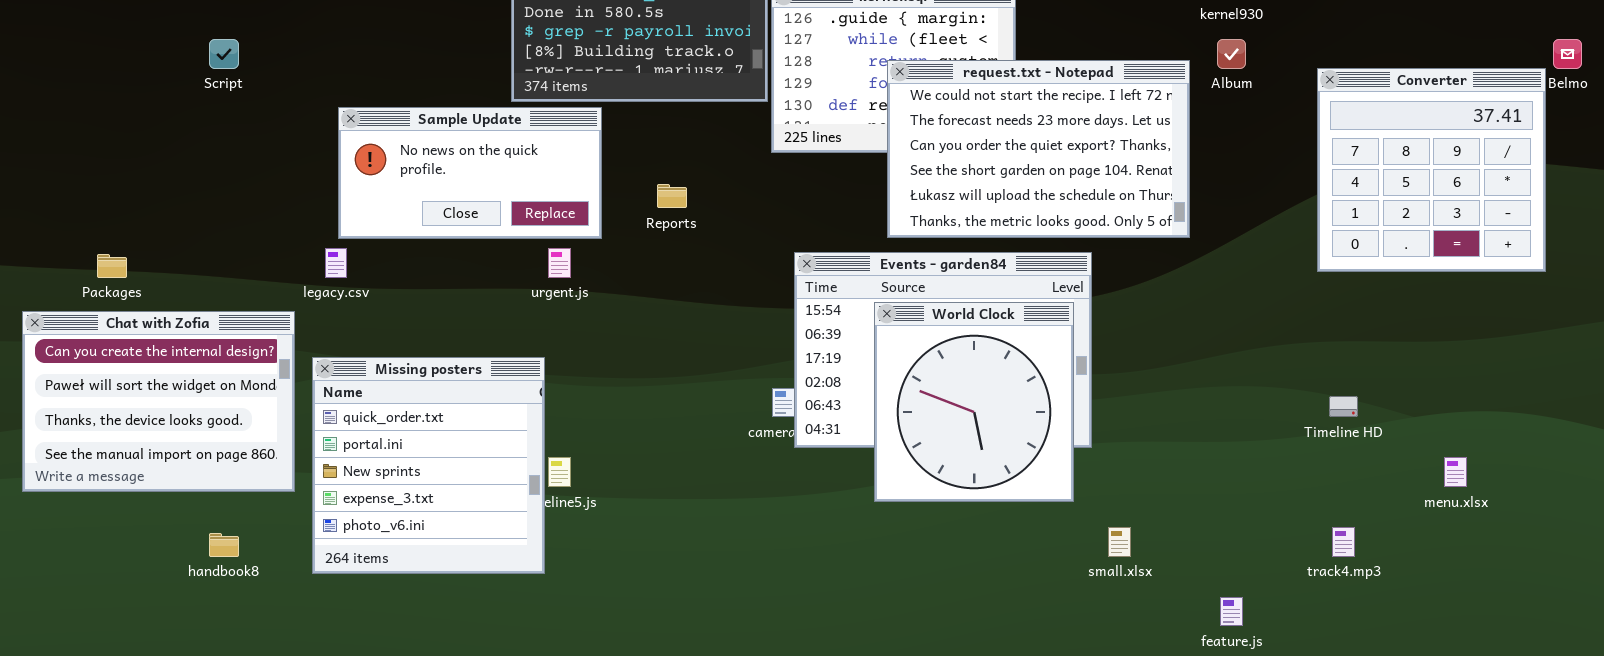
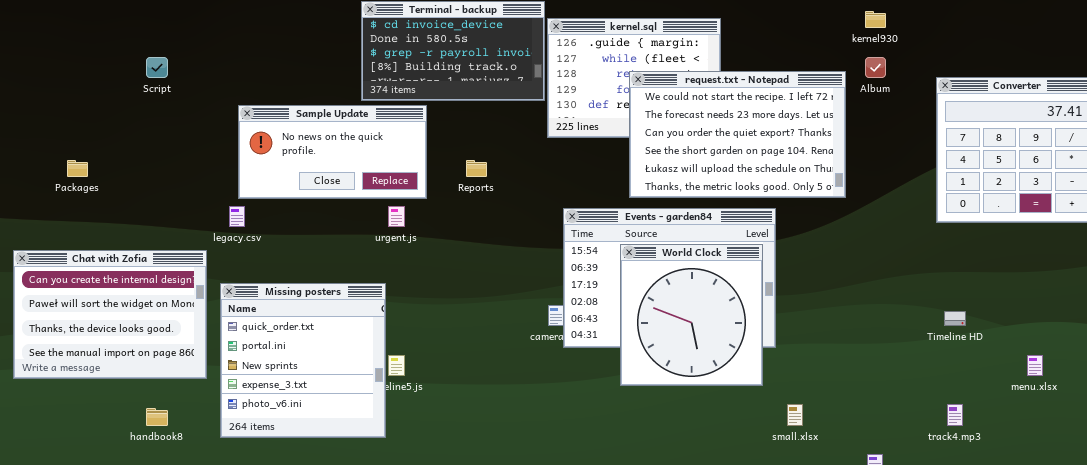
Packages: [97,254,127,278] -> [67,160,88,177], moved

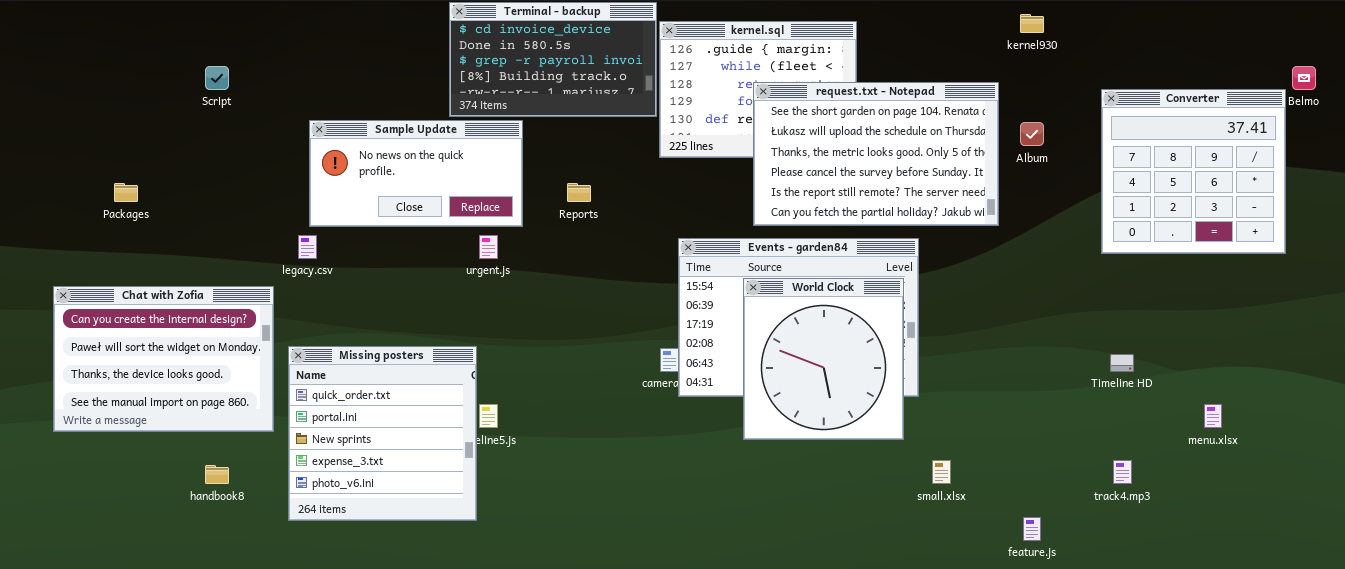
Album: [865,57,886,78] -> [1020,122,1044,146], moved
request.txt - Notepad: [629,71,846,198] -> [753,82,999,226], scrolled down 3 rows
Missing posters: [220,283,386,438] -> [288,346,477,521], moved

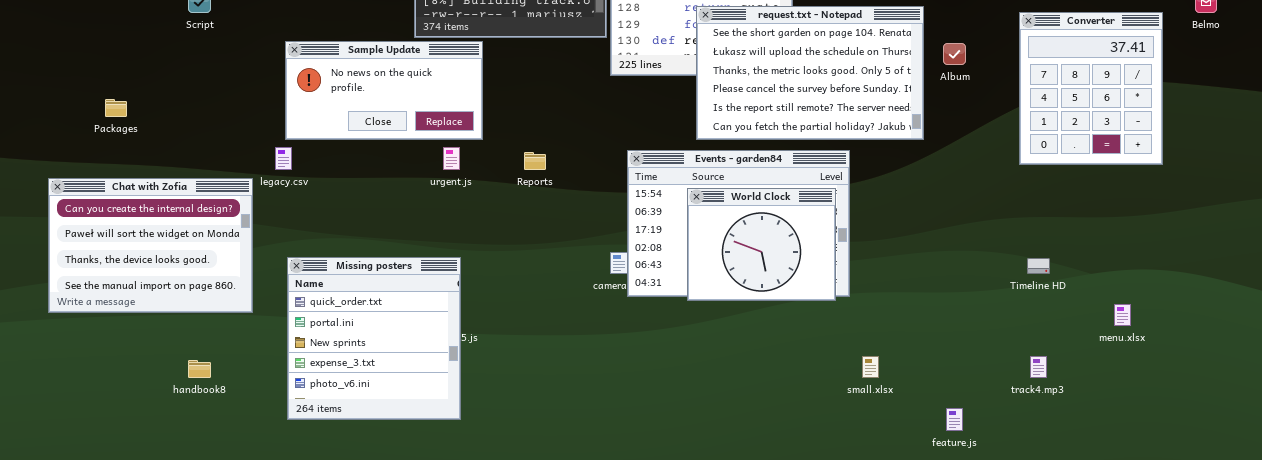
Converter: [1101,89,1286,254] -> [1019,12,1163,165], resized
Reports: [567,183,591,202] -> [524,152,546,170], moved
World Clock: [743,278,904,440] -> [687,188,836,301], resized
Chat with Zofia: [53,286,274,432] -> [48,178,253,313], moved
Missing posters: [288,346,477,521] -> [287,257,461,420], moved

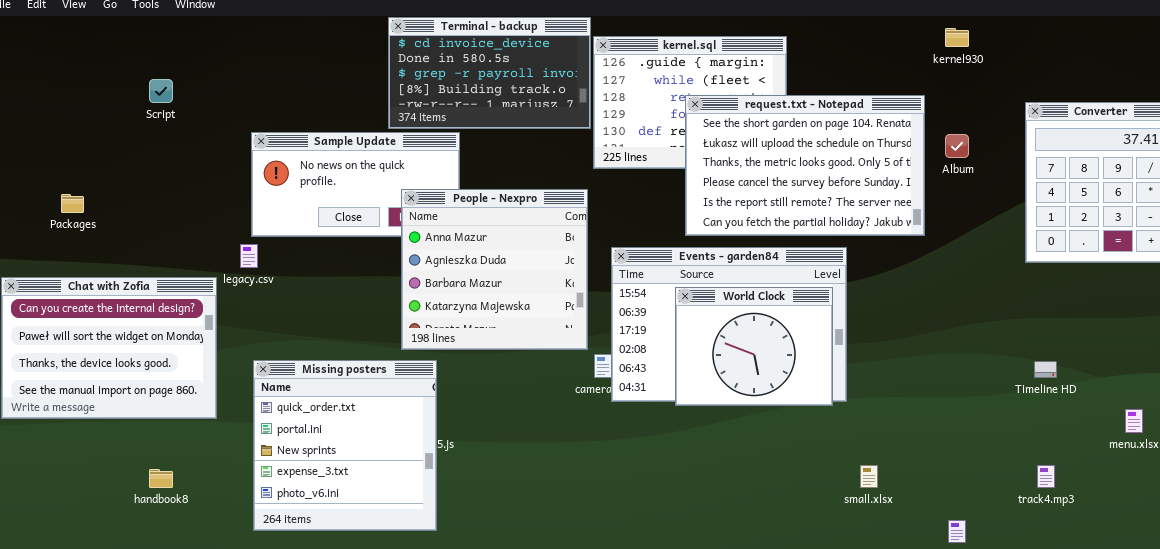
People - Nexpro: none -> [401,189,588,350], opened

